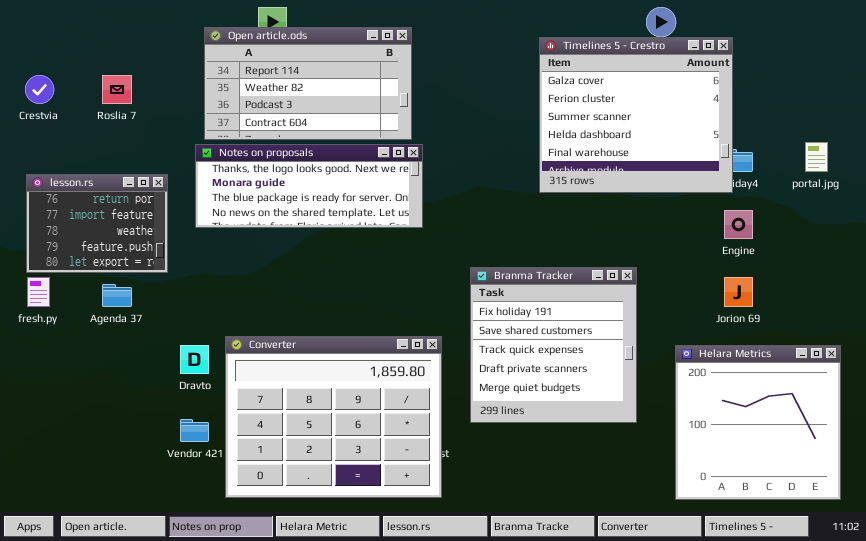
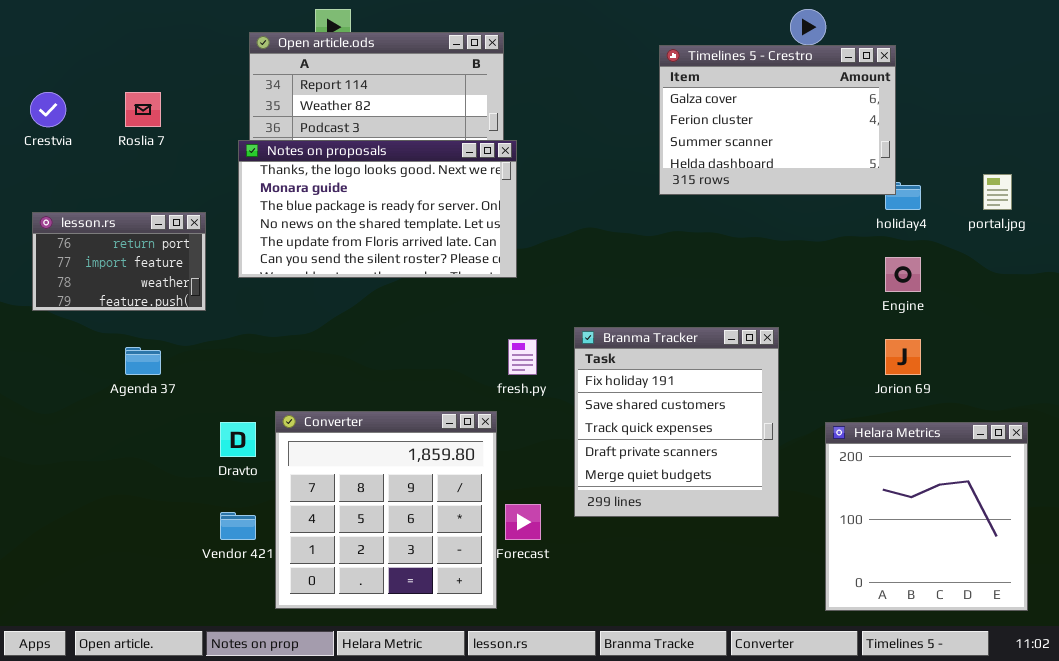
Timelines 5 - Crestro: [539,37,733,193] -> [659,45,896,195], resized
Notes on proposals: [195,144,423,228] -> [238,140,517,278], resized
lesson.rs: [26,174,168,273] -> [32,212,206,311], resized
fresh.py: [27,277,50,307] -> [508,339,537,375], moved
Converter: [225,336,442,498] -> [275,411,497,609], resized

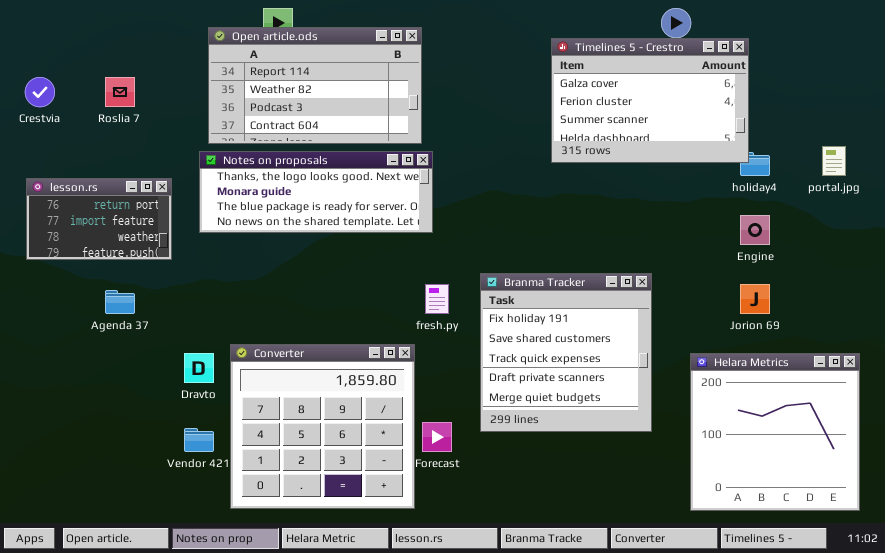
Notes on proposals: [238,140,517,278] -> [199,151,433,233], resized

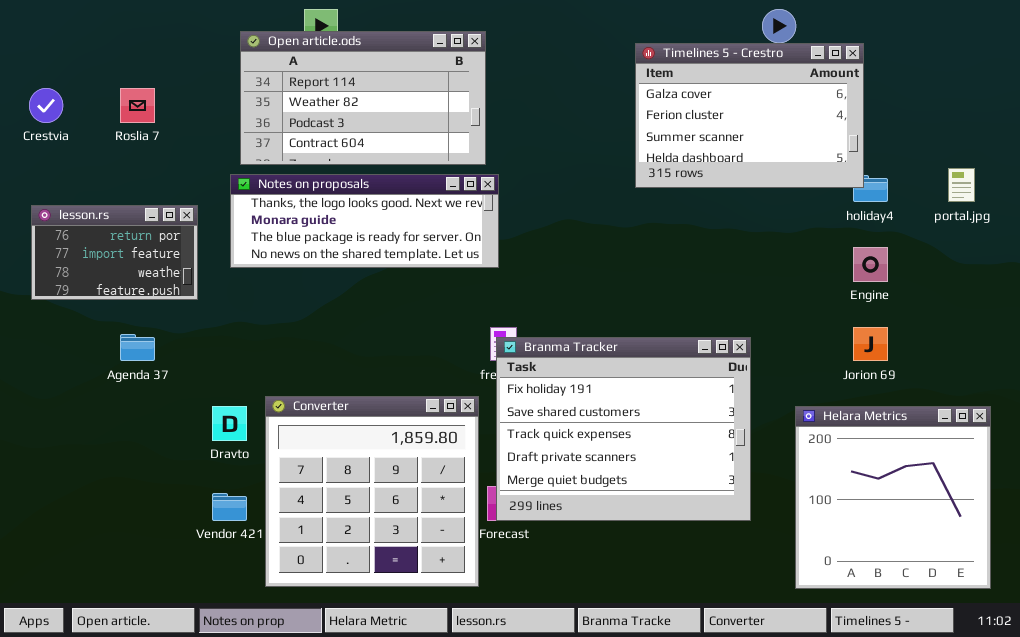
Branma Tracker: [480,273,652,432] -> [496,337,751,521], moved, resized

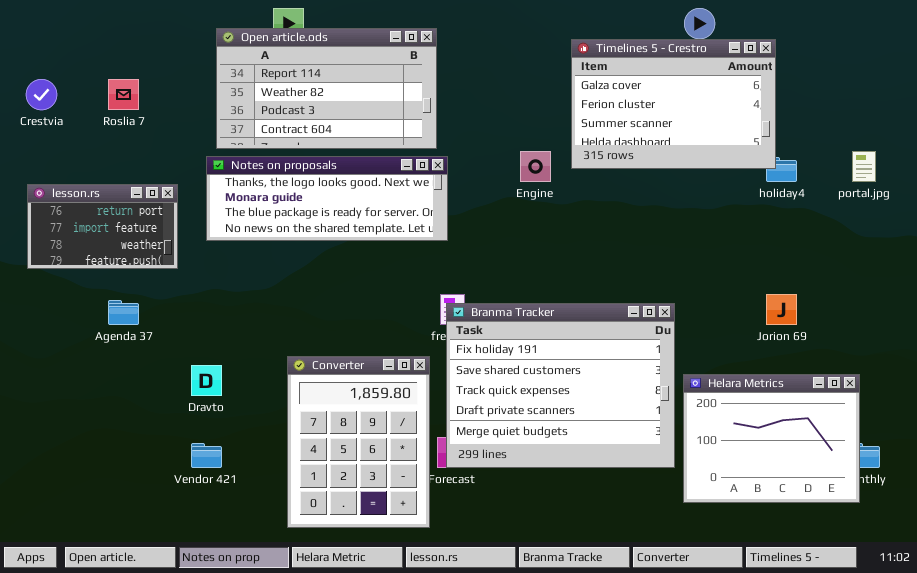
Engine: [853,247,888,282] -> [520,151,551,182], moved
Converter: [265,396,479,587] -> [287,356,430,528], resized
Helara Metrics: [795,406,991,589] -> [683,374,860,503], moved, resized

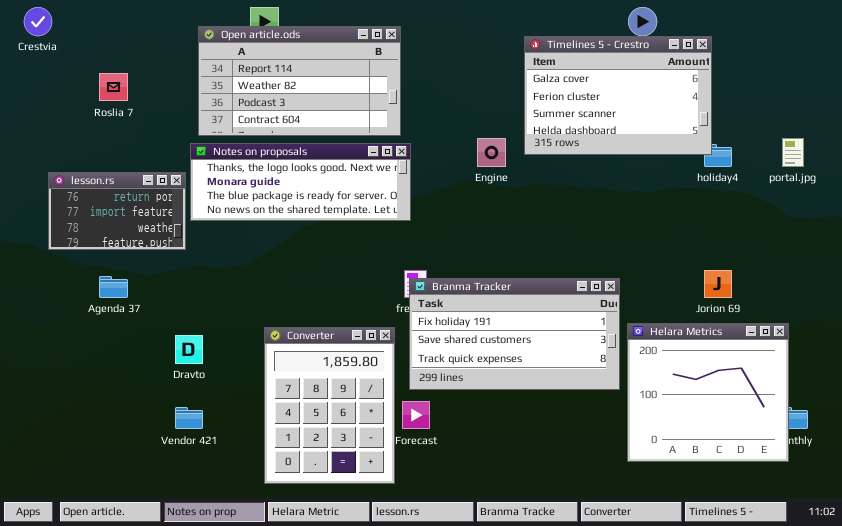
Crestvia: [26,79,57,110] -> [24,7,52,36], moved
lesson.rs: [27,184,178,269] -> [48,172,186,250], moved
Branma Tracker: [446,303,675,468] -> [409,278,620,390], resized
Helara Metrics: [683,374,860,503] -> [627,323,789,462], resized

